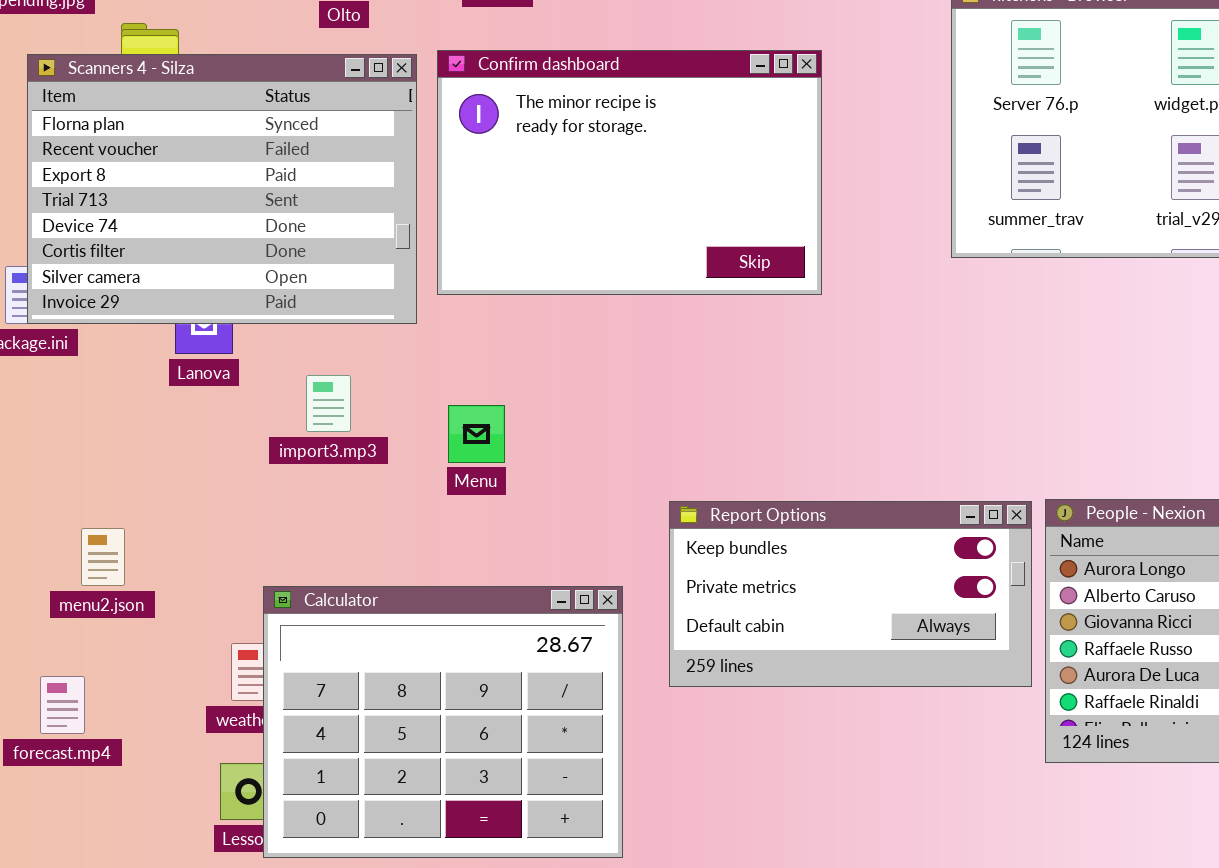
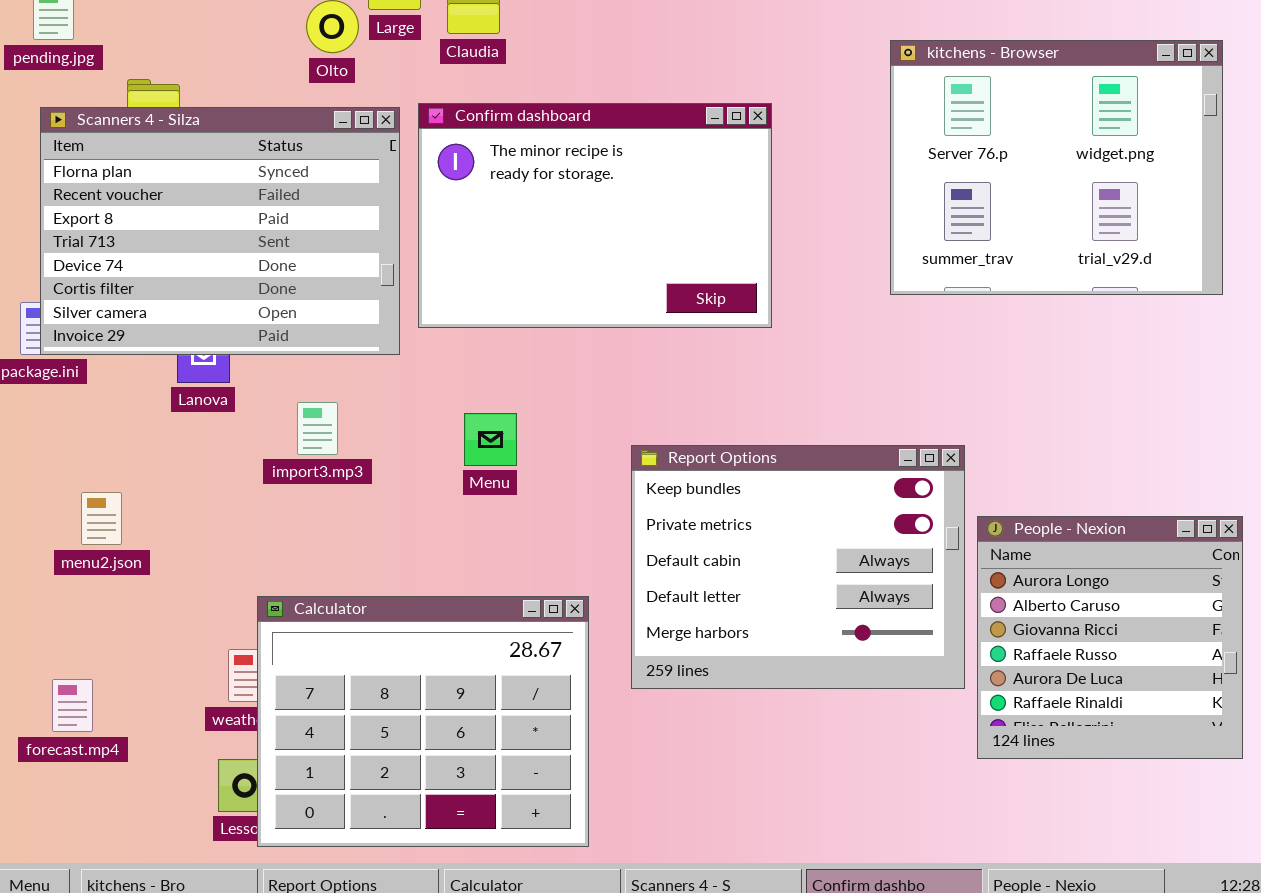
Menu: [448,405,505,463] -> [464,413,517,466], moved
Report Options: [669,501,1032,687] -> [631,445,965,689], resized
menu2.json: [81,528,125,586] -> [81,492,122,545], moved

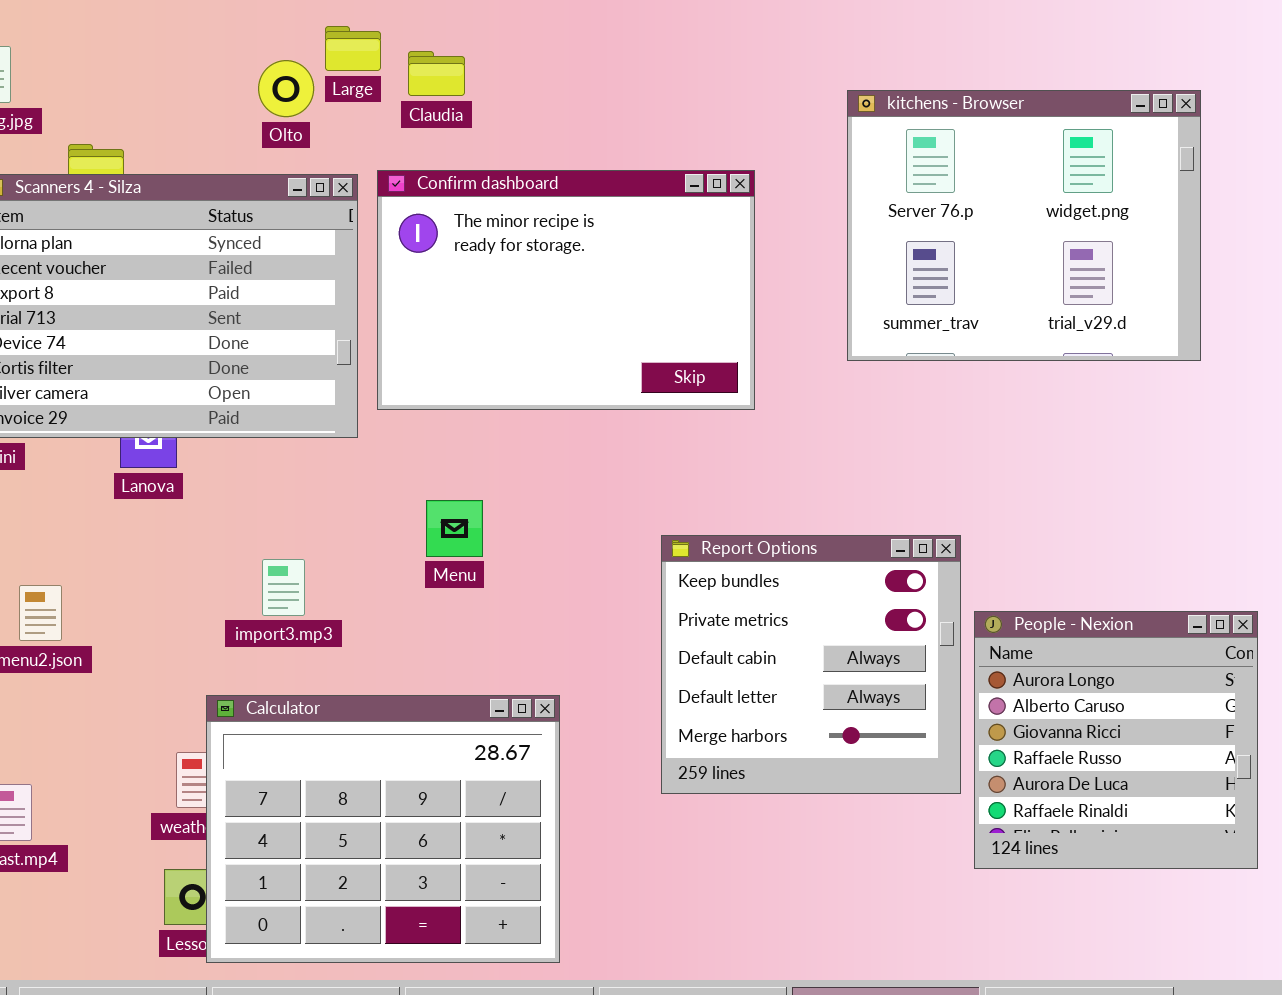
kitchens - Browser: [890,40,1223,295] -> [847,90,1201,361], moved
import3.mp3: [297,402,338,455] -> [262,559,305,616], moved
Report Options: [631,445,965,689] -> [661,535,961,794], resized

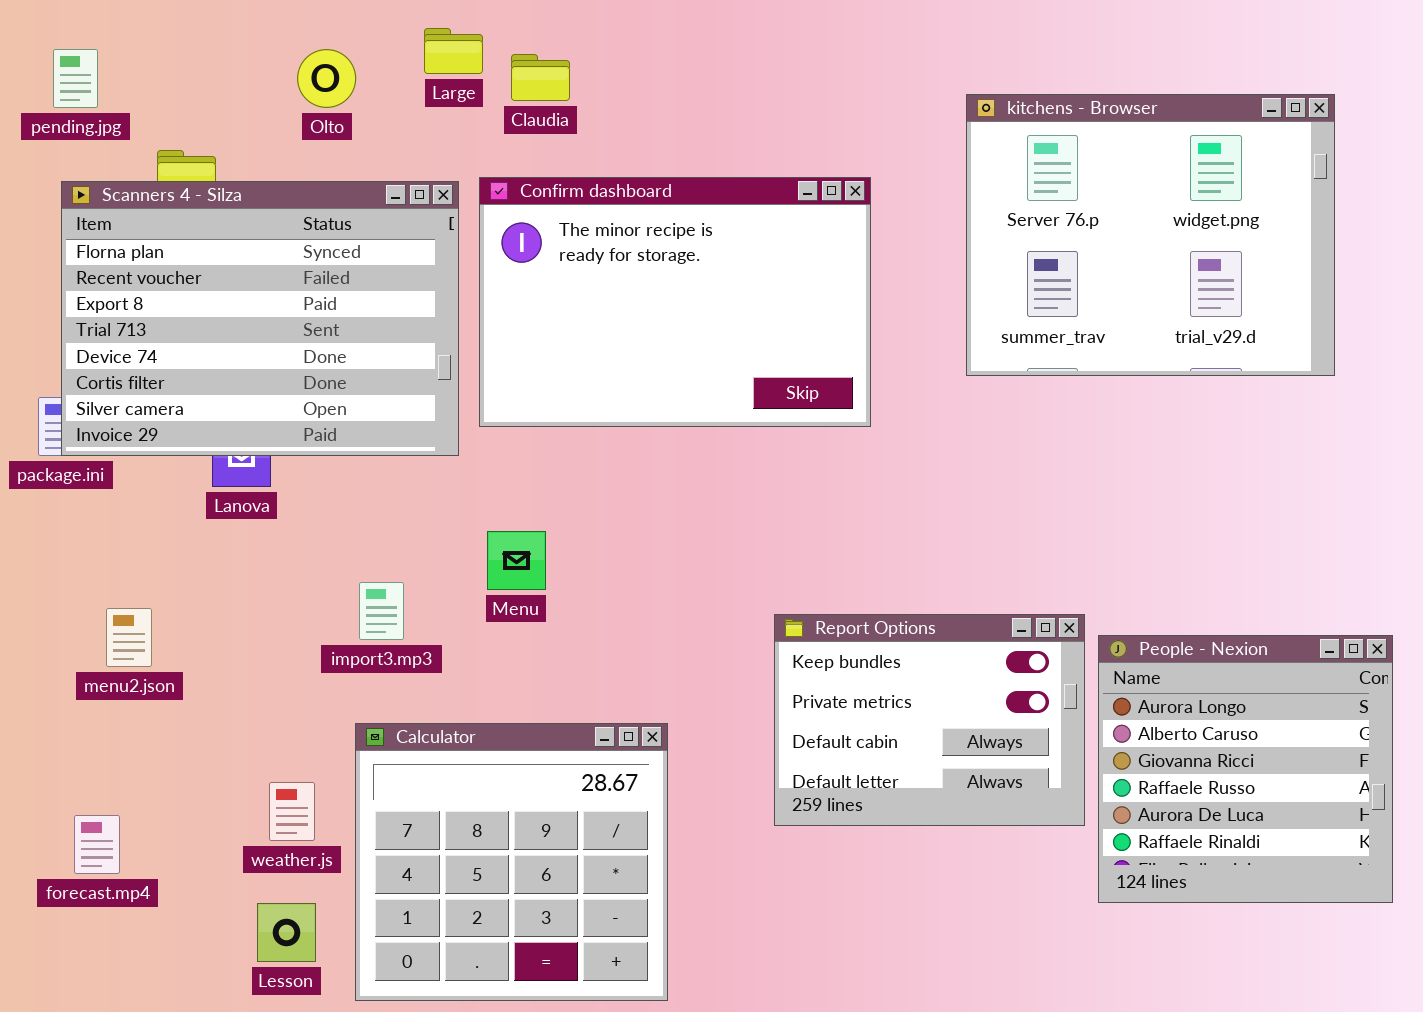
Olto: [258,60,314,117] -> [297,49,356,108], moved
Menu: [426,500,483,557] -> [487,531,546,590], moved
Report Options: [661,535,961,794] -> [774,614,1085,826], resized
Calculator: [206,695,560,963] -> [355,723,668,1001], resized

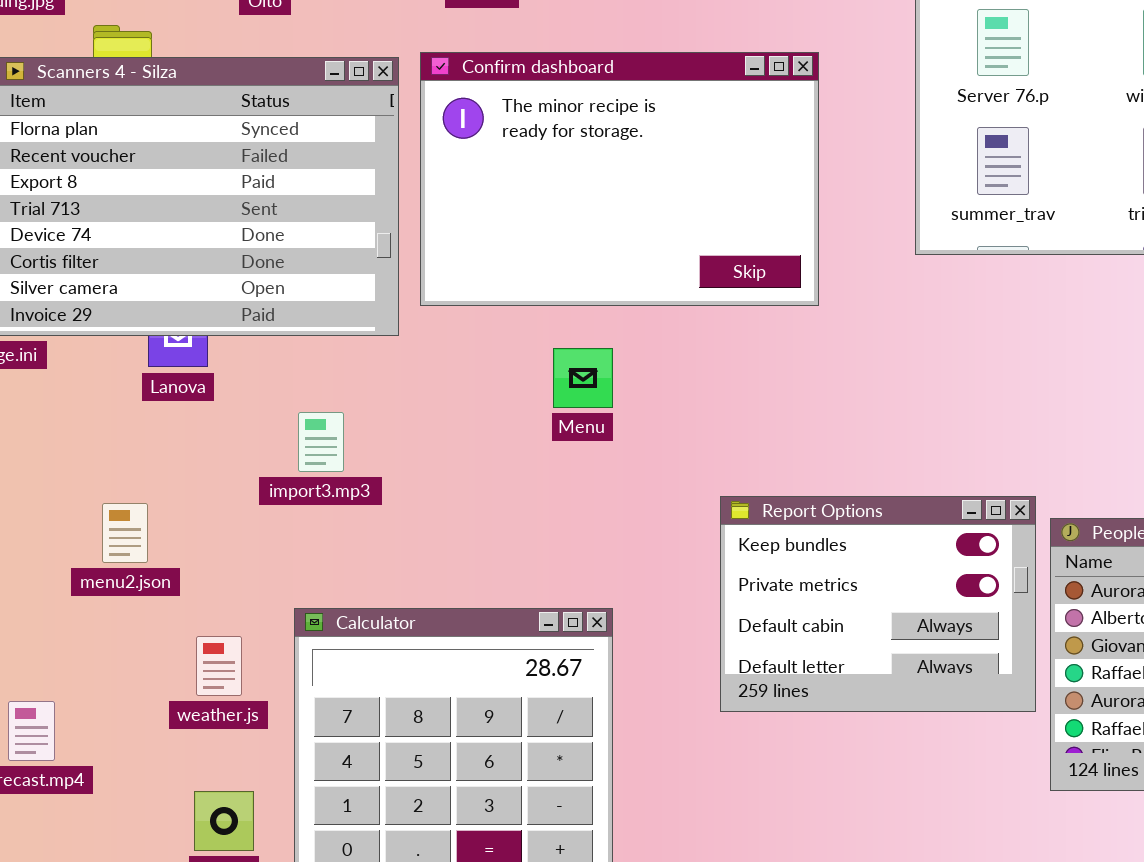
Menu: [487,531,546,590] -> [553,348,613,408], moved
import3.mp3: [359,582,404,640] -> [298,412,344,472], moved
menu2.json: [106,608,152,667] -> [102,503,148,563], moved
weather.js: [269,782,315,841] -> [196,636,242,696], moved

